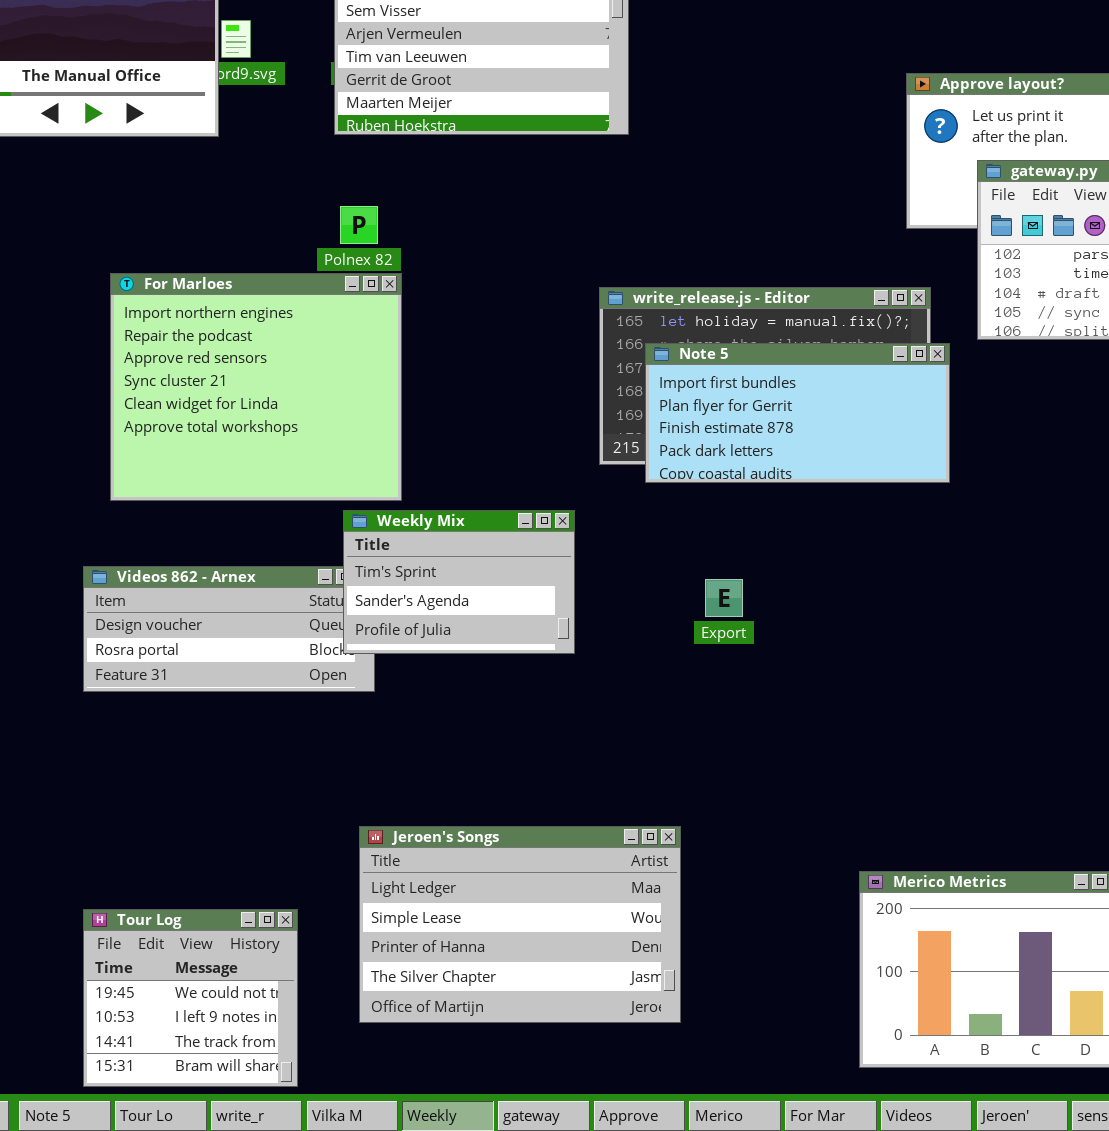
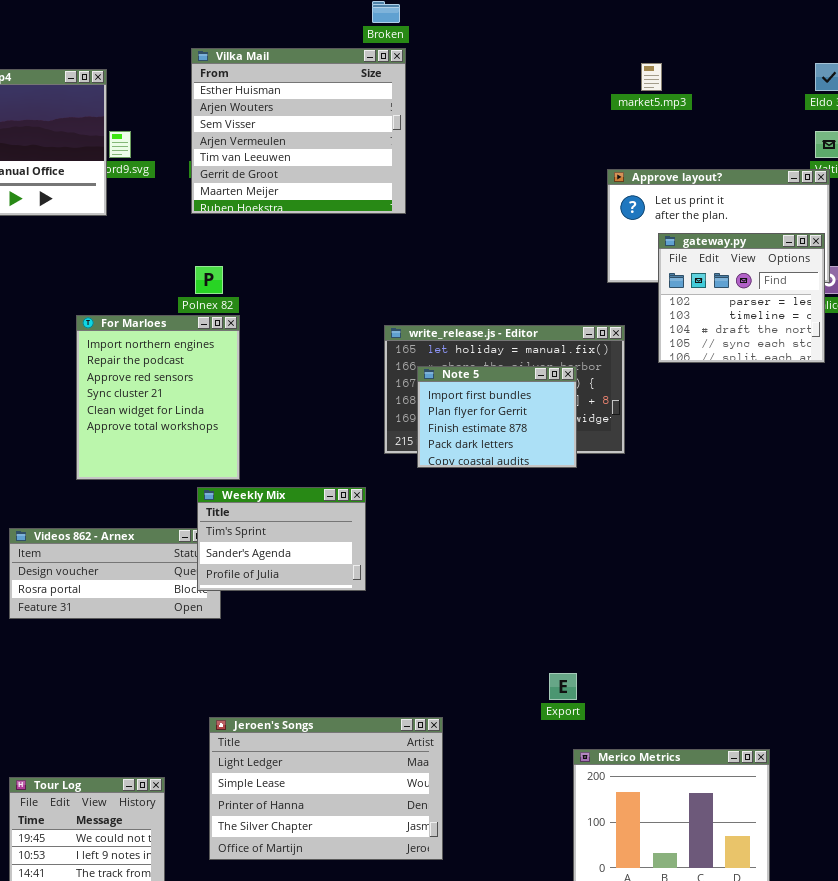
For Marloes: [110,273,402,501] -> [76,315,240,480], resized
Note 5: [645,343,950,483] -> [417,366,577,468], resized
Export: [705,579,743,617] -> [549,673,577,700], moved

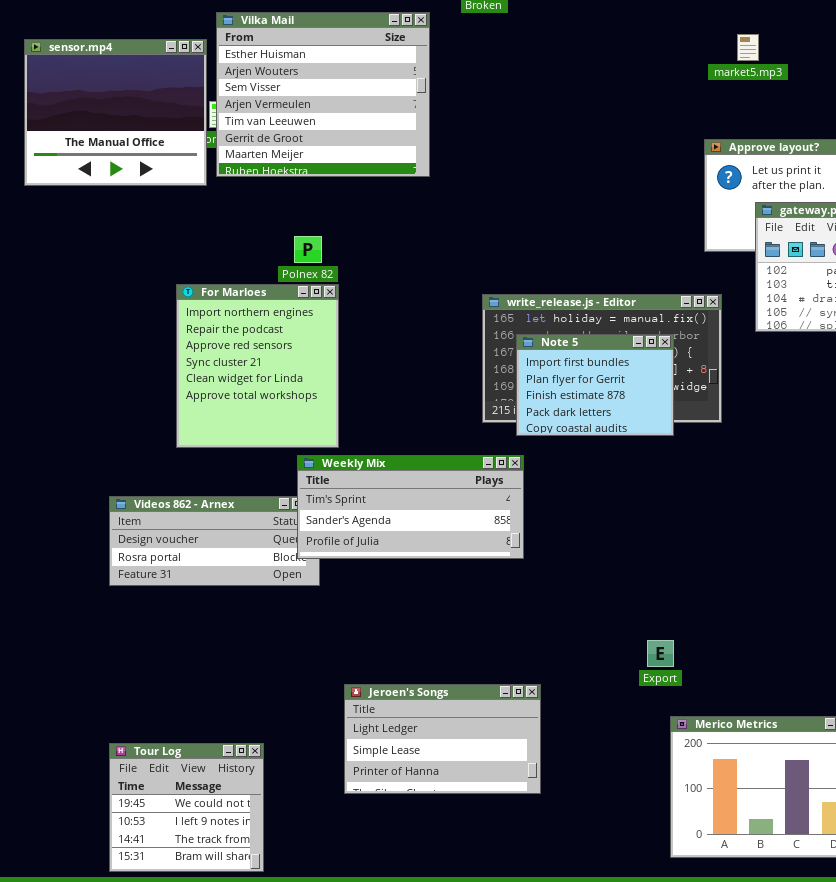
Vilka Mail: [191,48,406,214] -> [216,12,430,177], moved
Weekly Mix: [197,487,366,591] -> [297,455,524,559], resized
Jeroen's Songs: [209,717,443,860] -> [344,684,541,794], resized

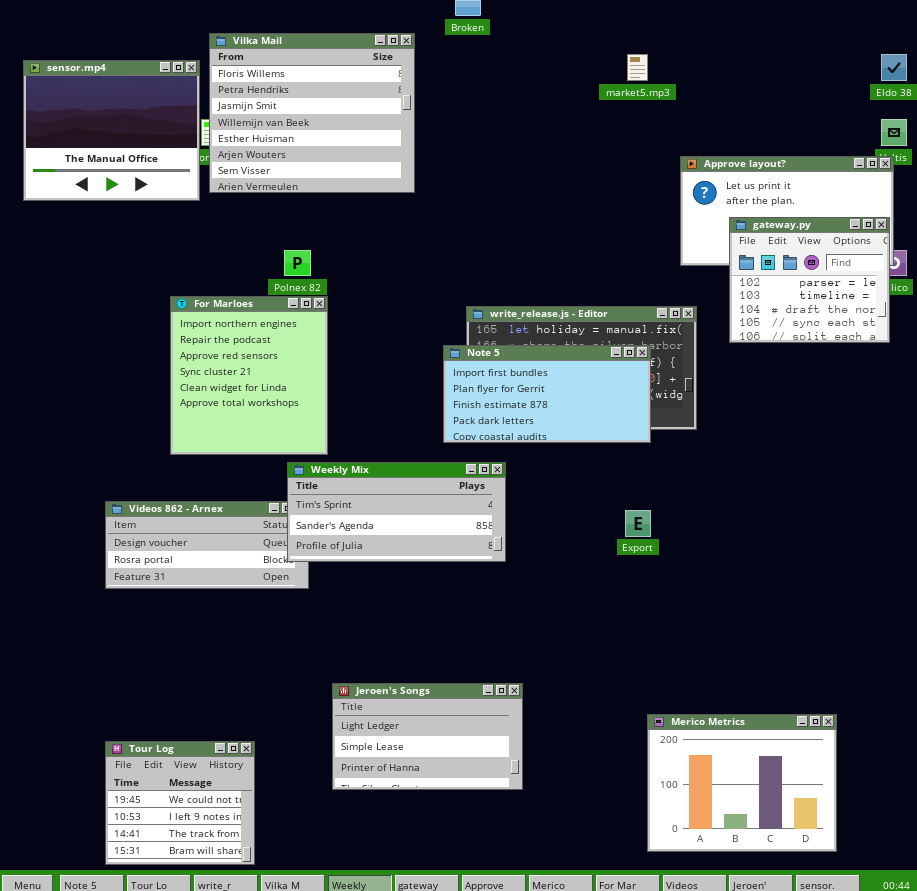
Vilka Mail: [216,12,430,177] -> [209,33,415,193], scrolled up 4 rows
market5.mp3: [737,34,759,61] -> [627,54,648,81], moved
Note 5: [516,334,674,436] -> [443,345,651,443], resized
Export: [647,640,674,667] -> [625,510,651,537], moved

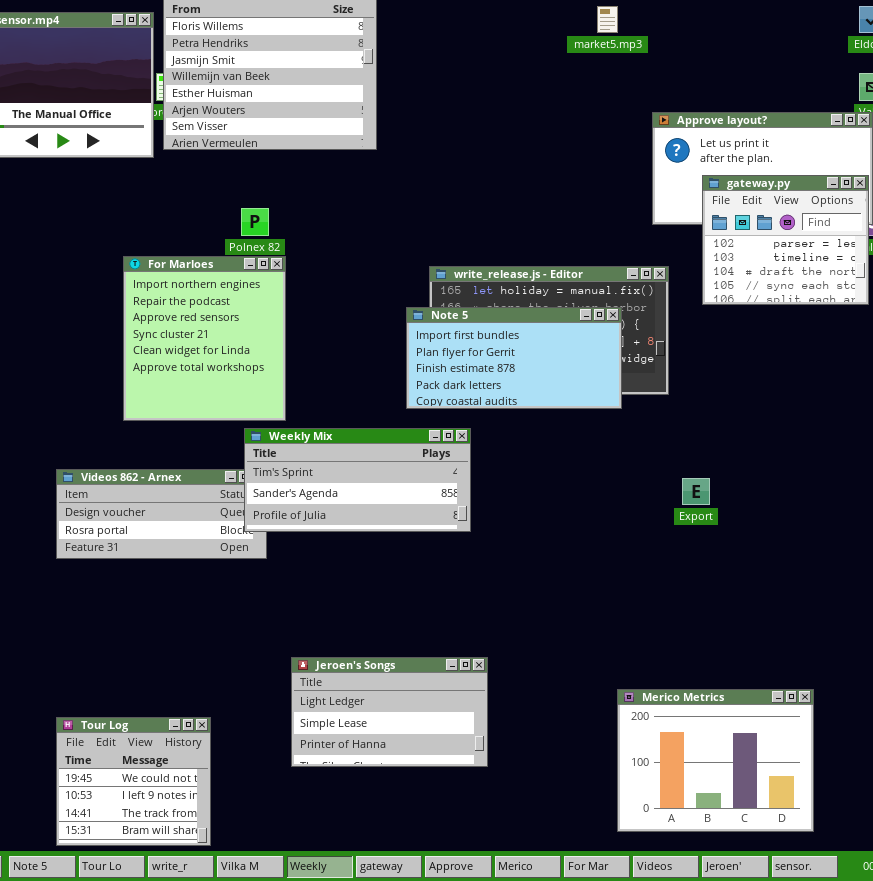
Export: [625,510,651,537] -> [682,478,710,505], moved

